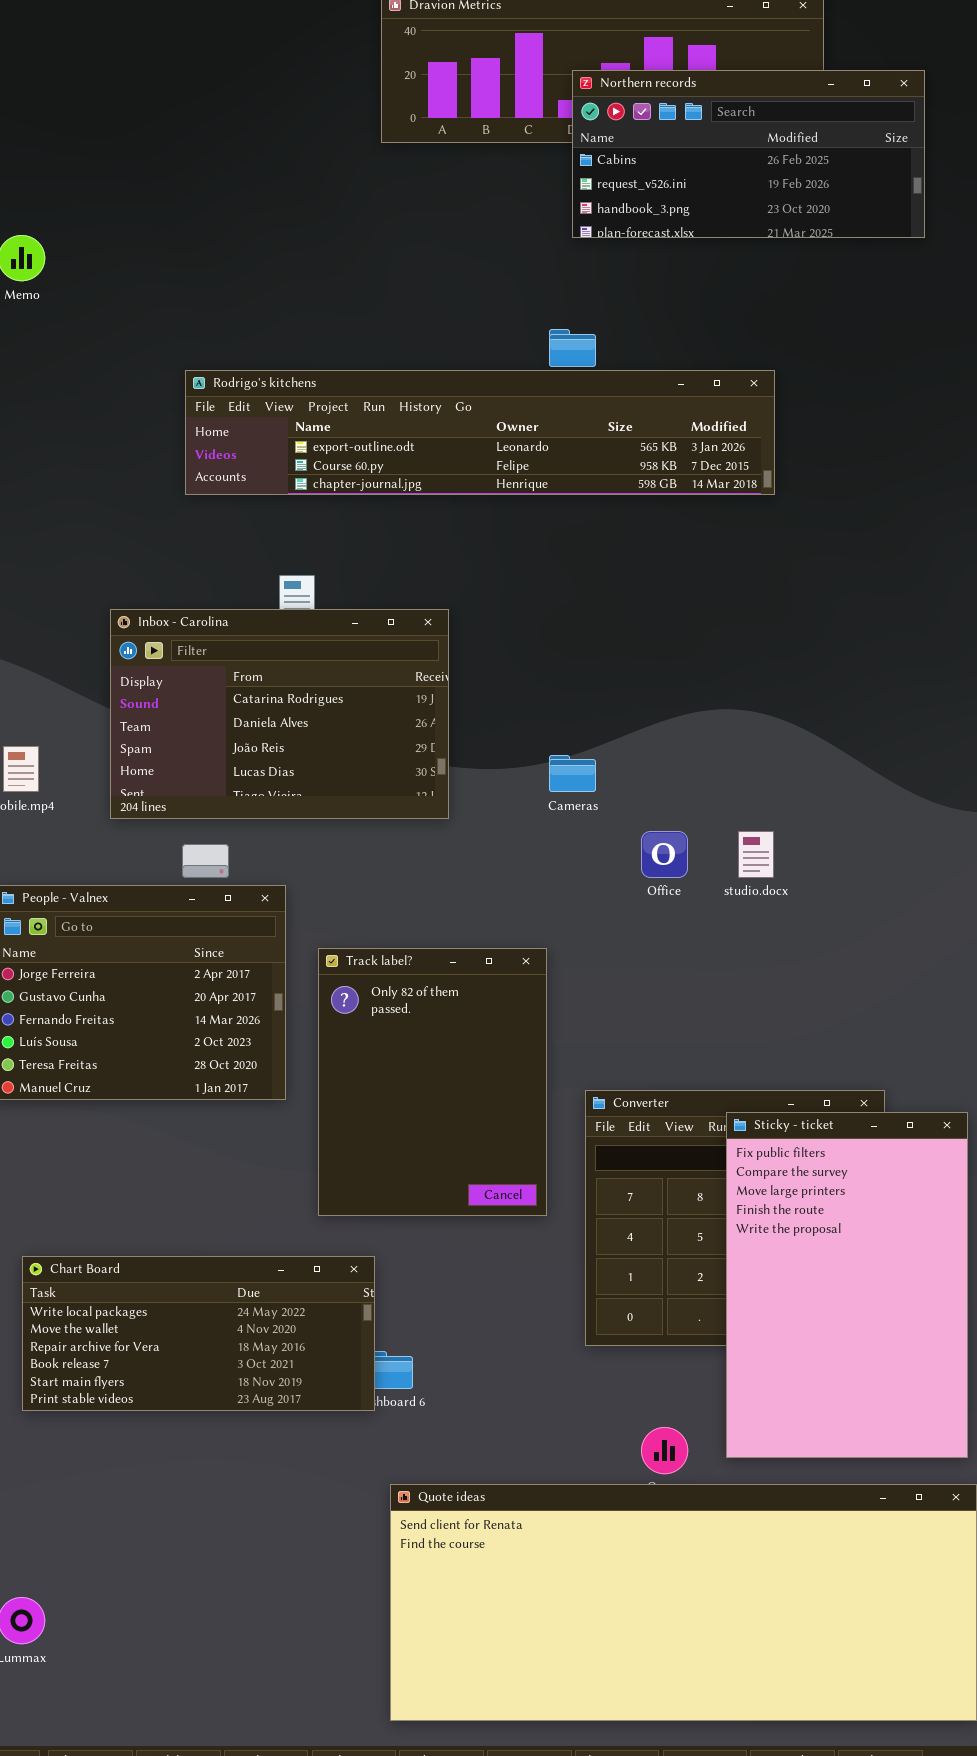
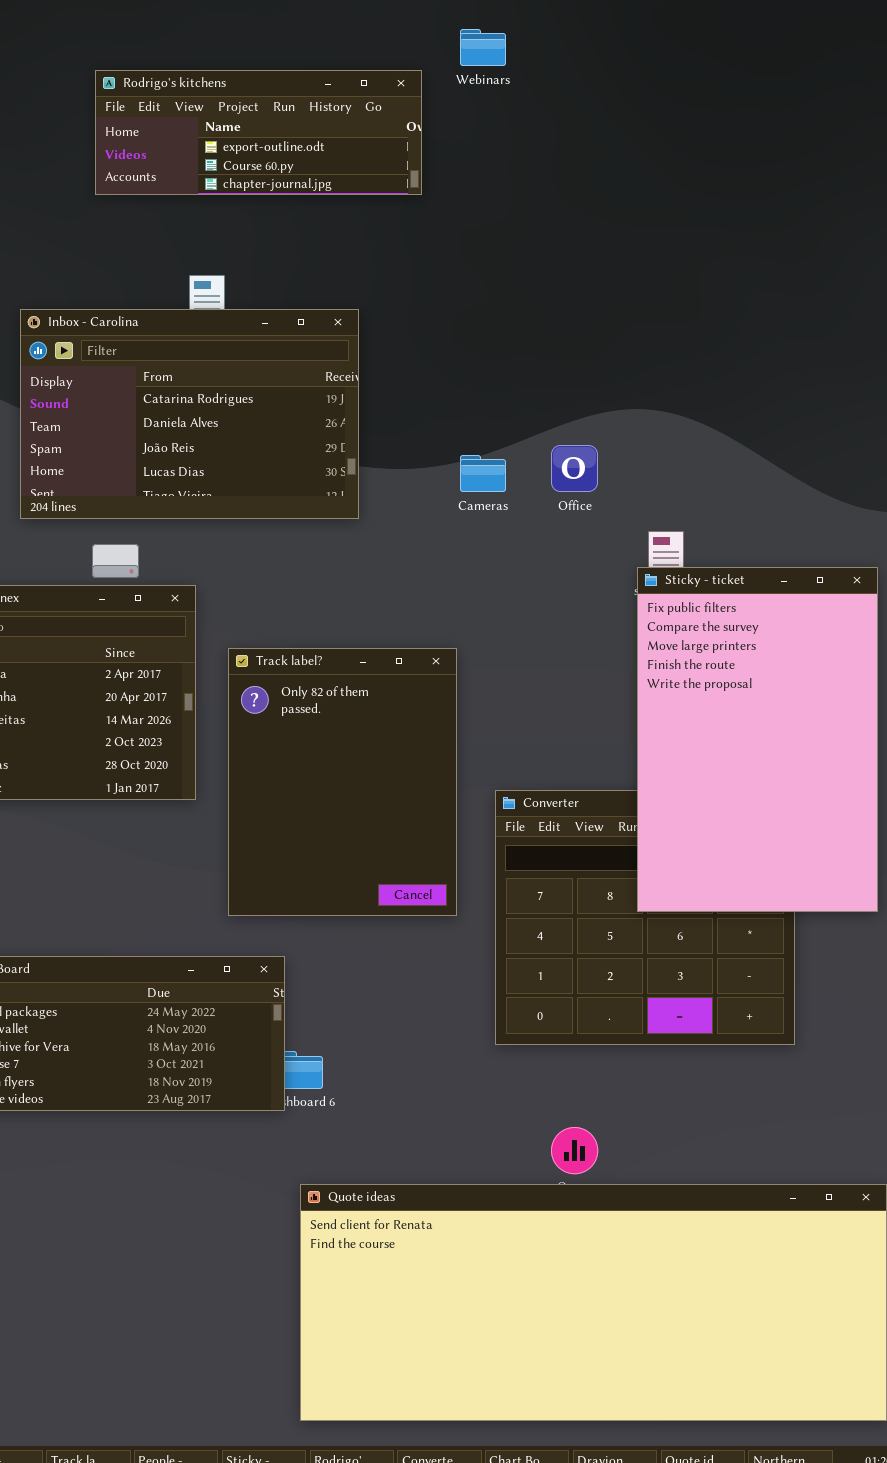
Rodrigo's kitchens: [185,370,775,495] -> [95,70,422,195], resized
Office: [641,831,688,878] -> [551,445,598,492], moved
Sticky - ticket: [726,1112,968,1458] -> [637,567,878,912], moved

